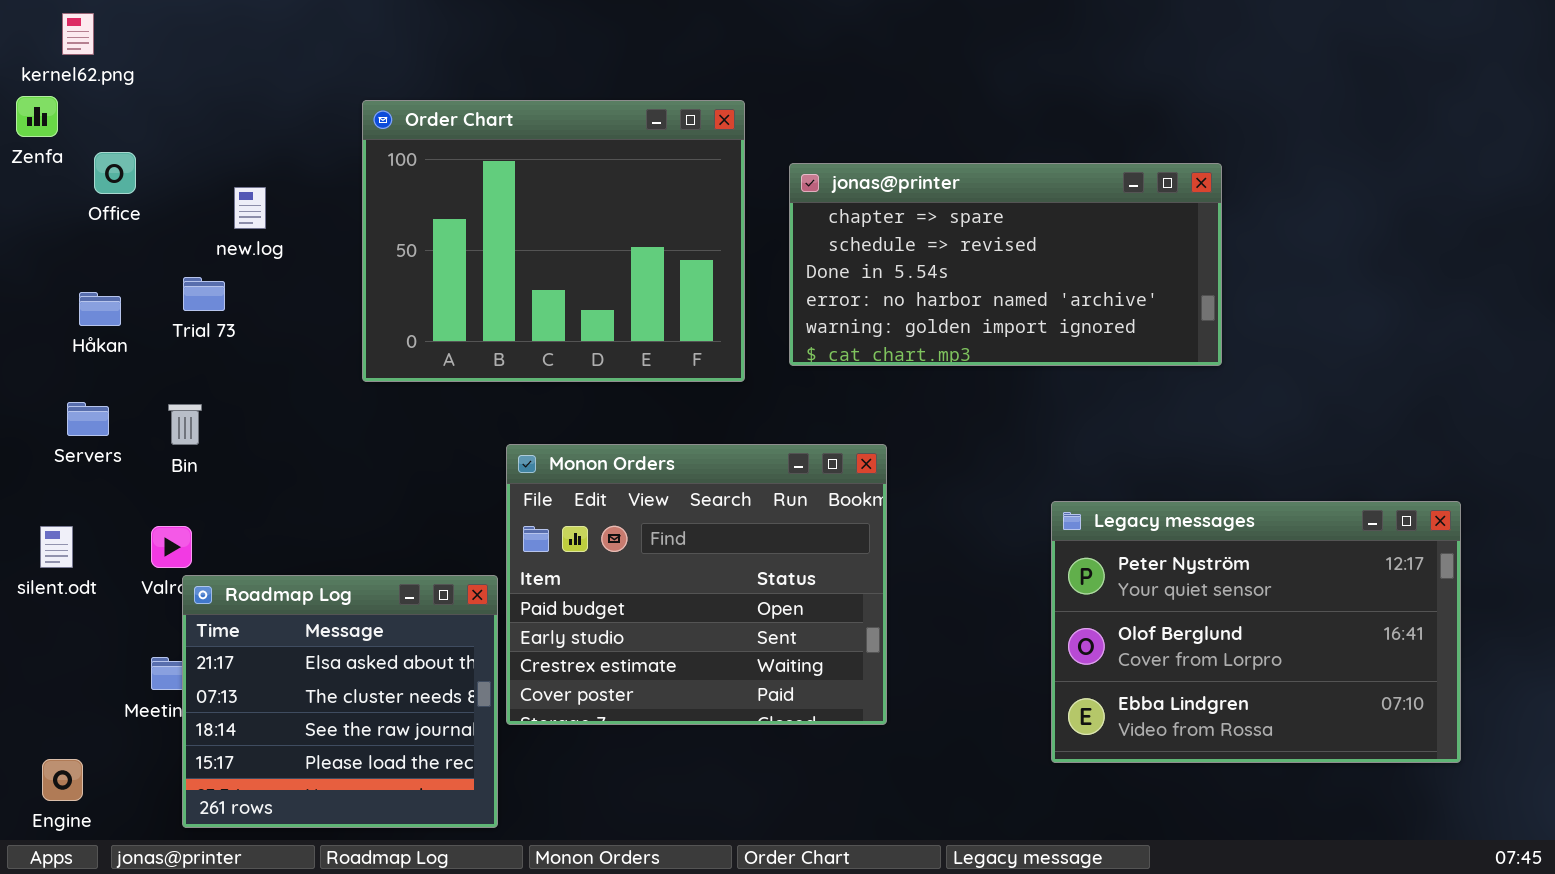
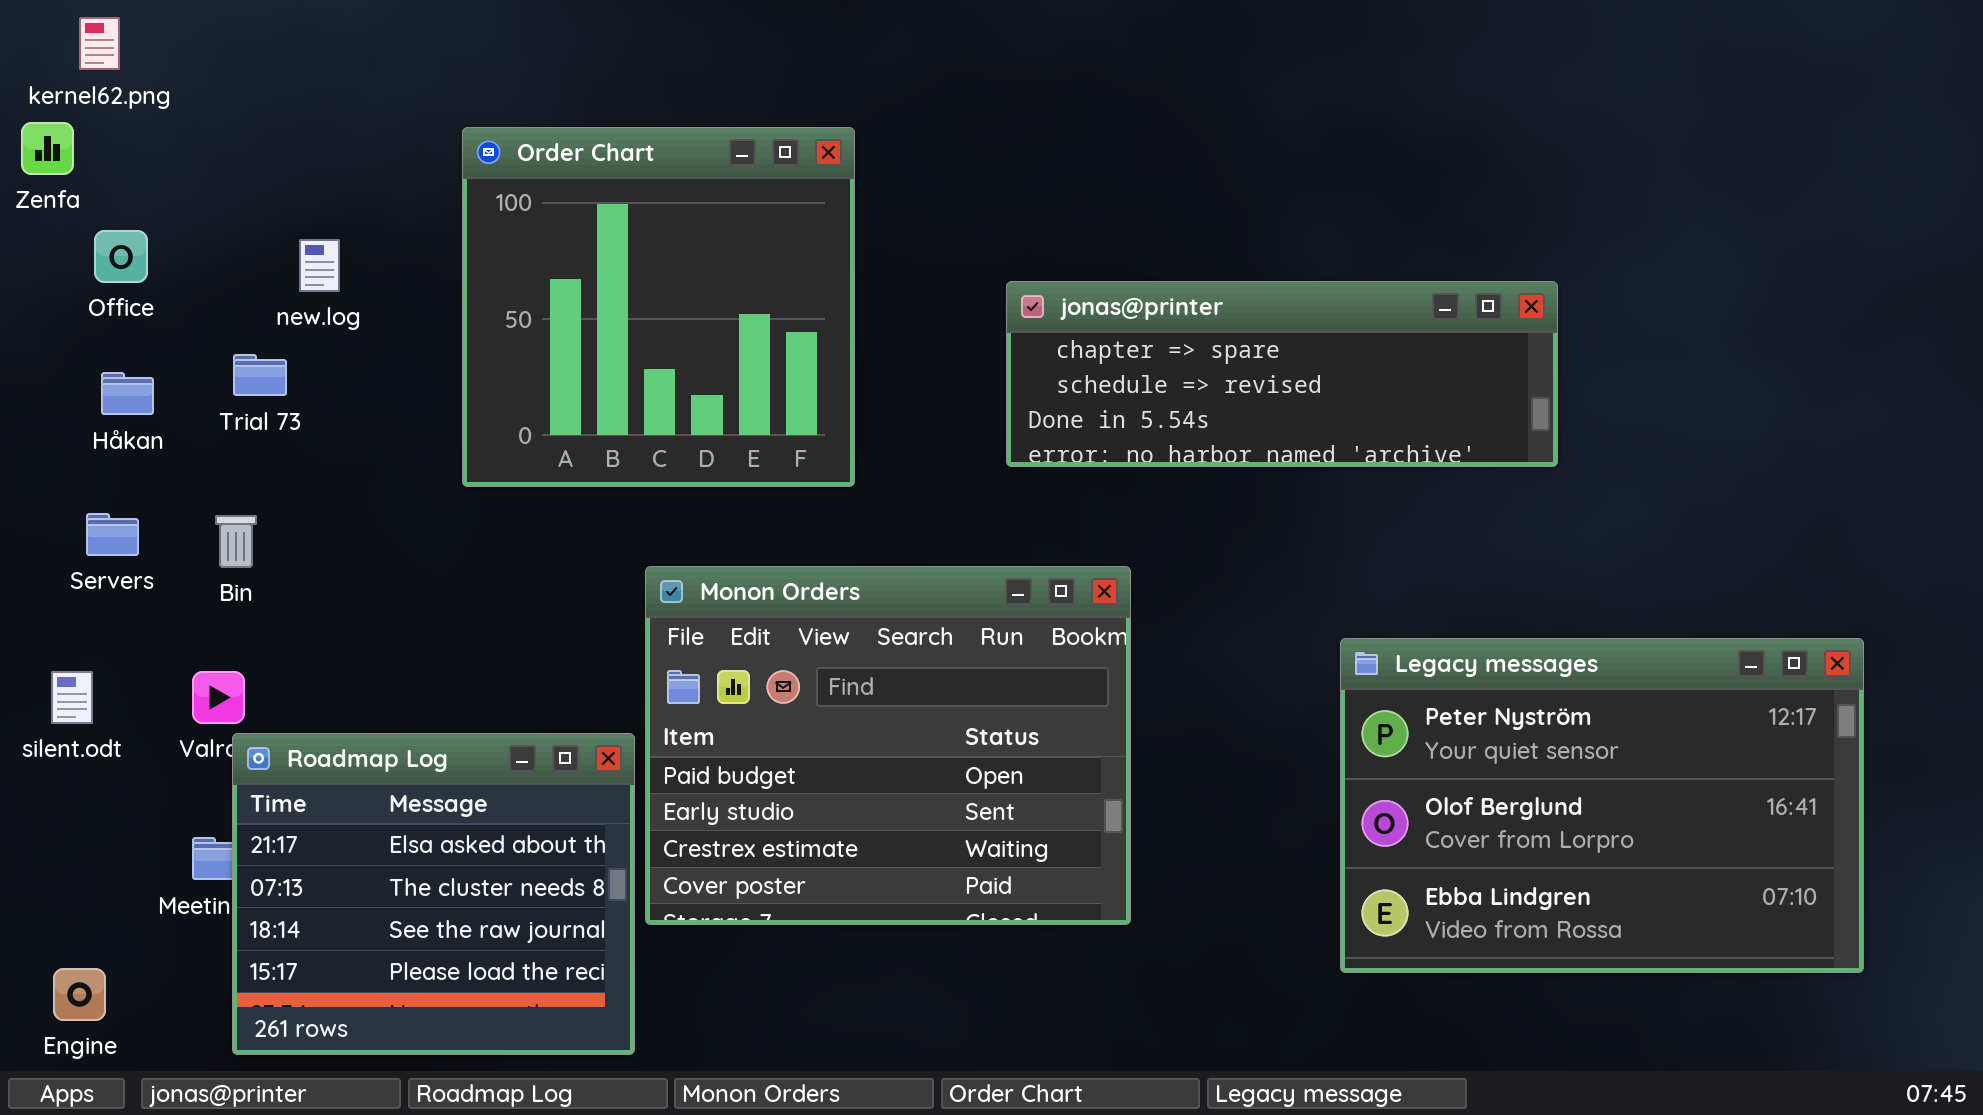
Order Chart: [362,100,745,382] -> [462,127,855,487], resized
Office: [94,152,136,194] -> [94,230,148,283], moved
jonas@printer: [789,163,1222,366] -> [1006,281,1558,467], resized

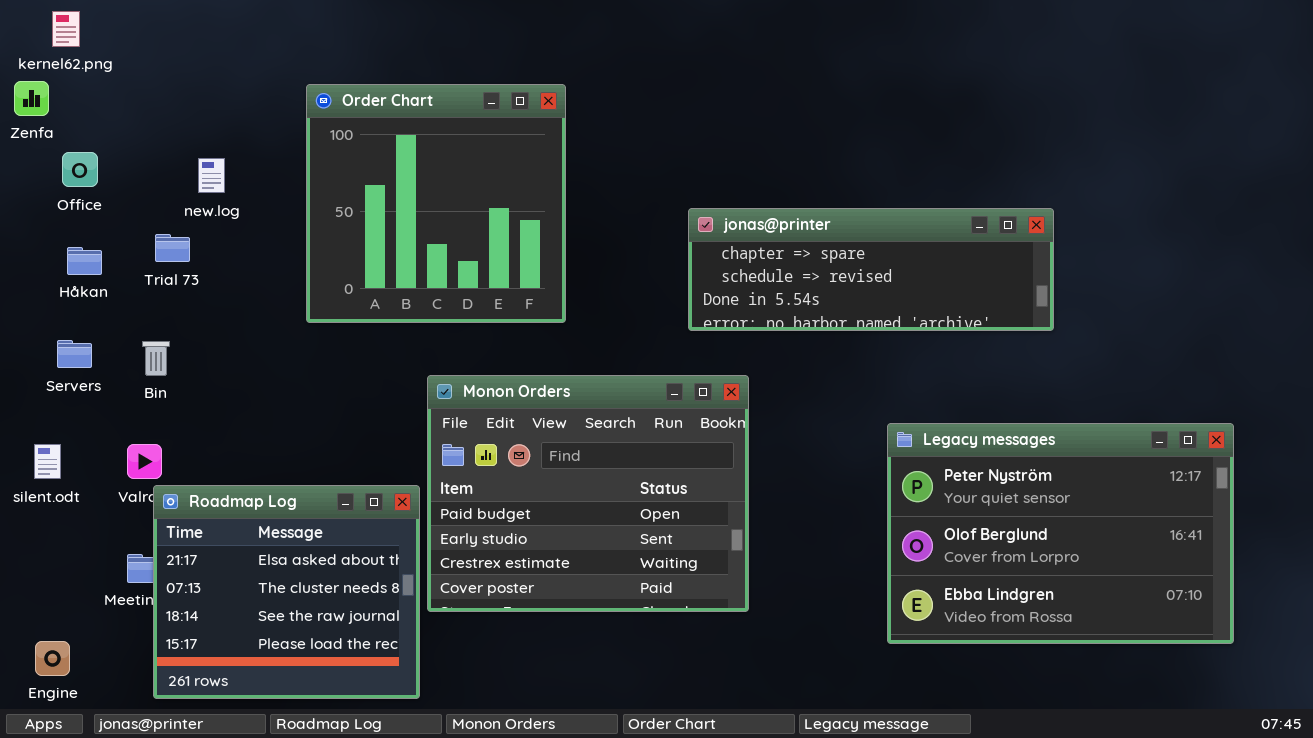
jonas@printer: [1006,281,1558,467] -> [688,208,1054,331], moved

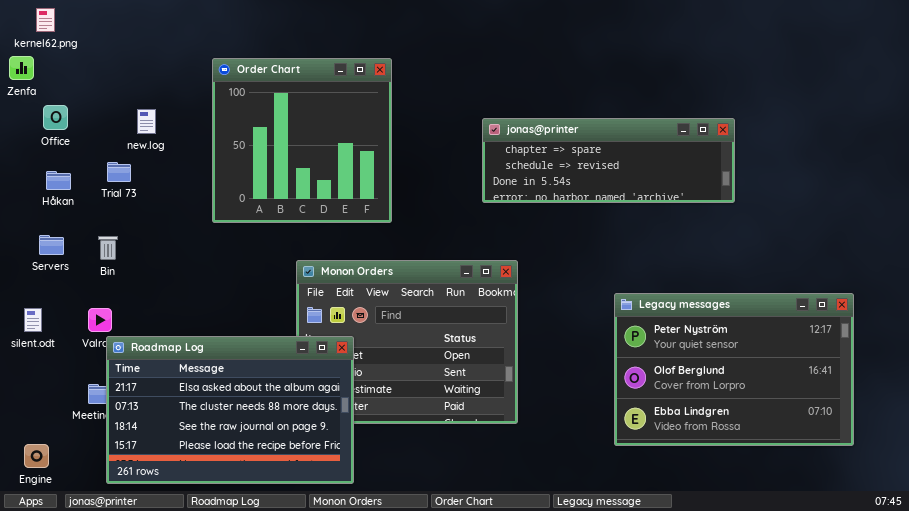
jonas@printer: [688,208,1054,331] -> [482,118,735,203], moved
Roadmap Log: [153,485,420,699] -> [106,336,354,484], resized

